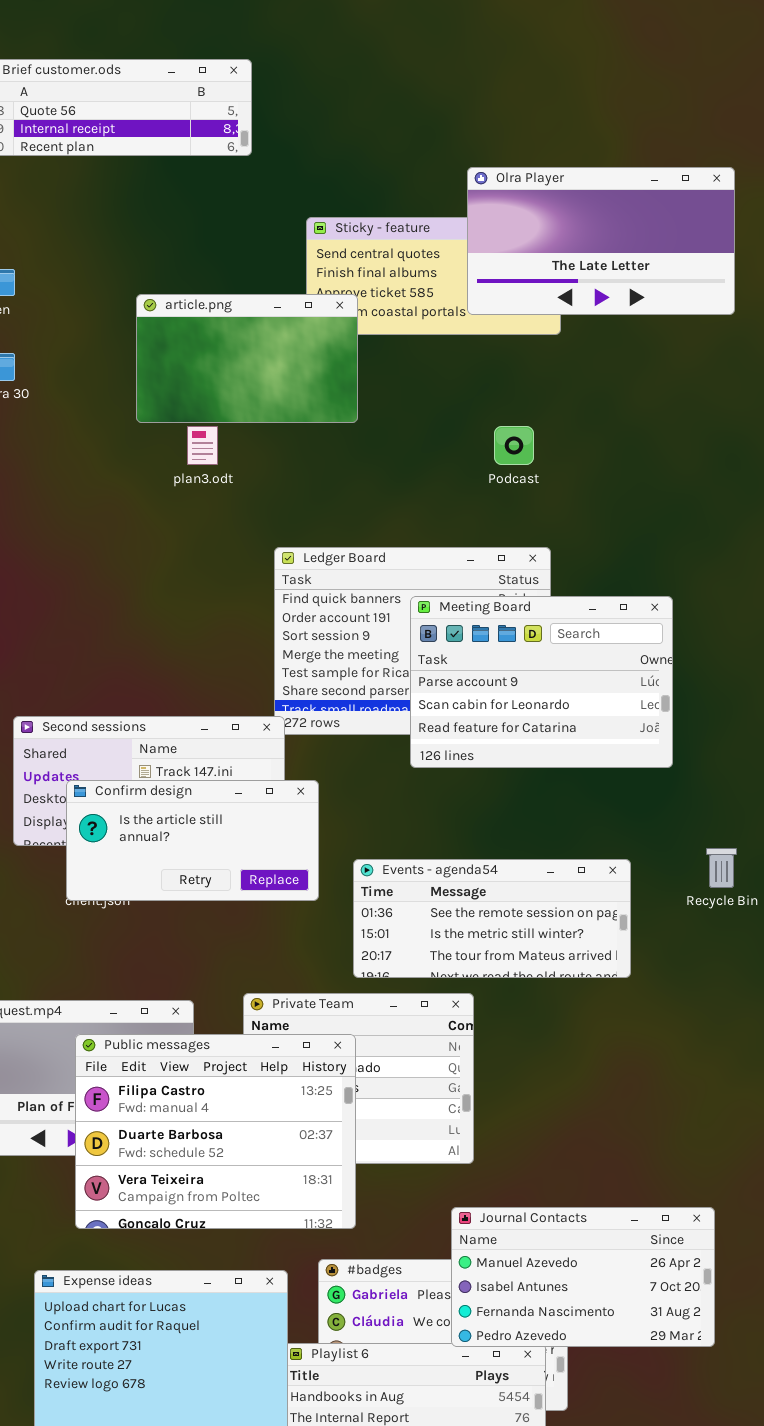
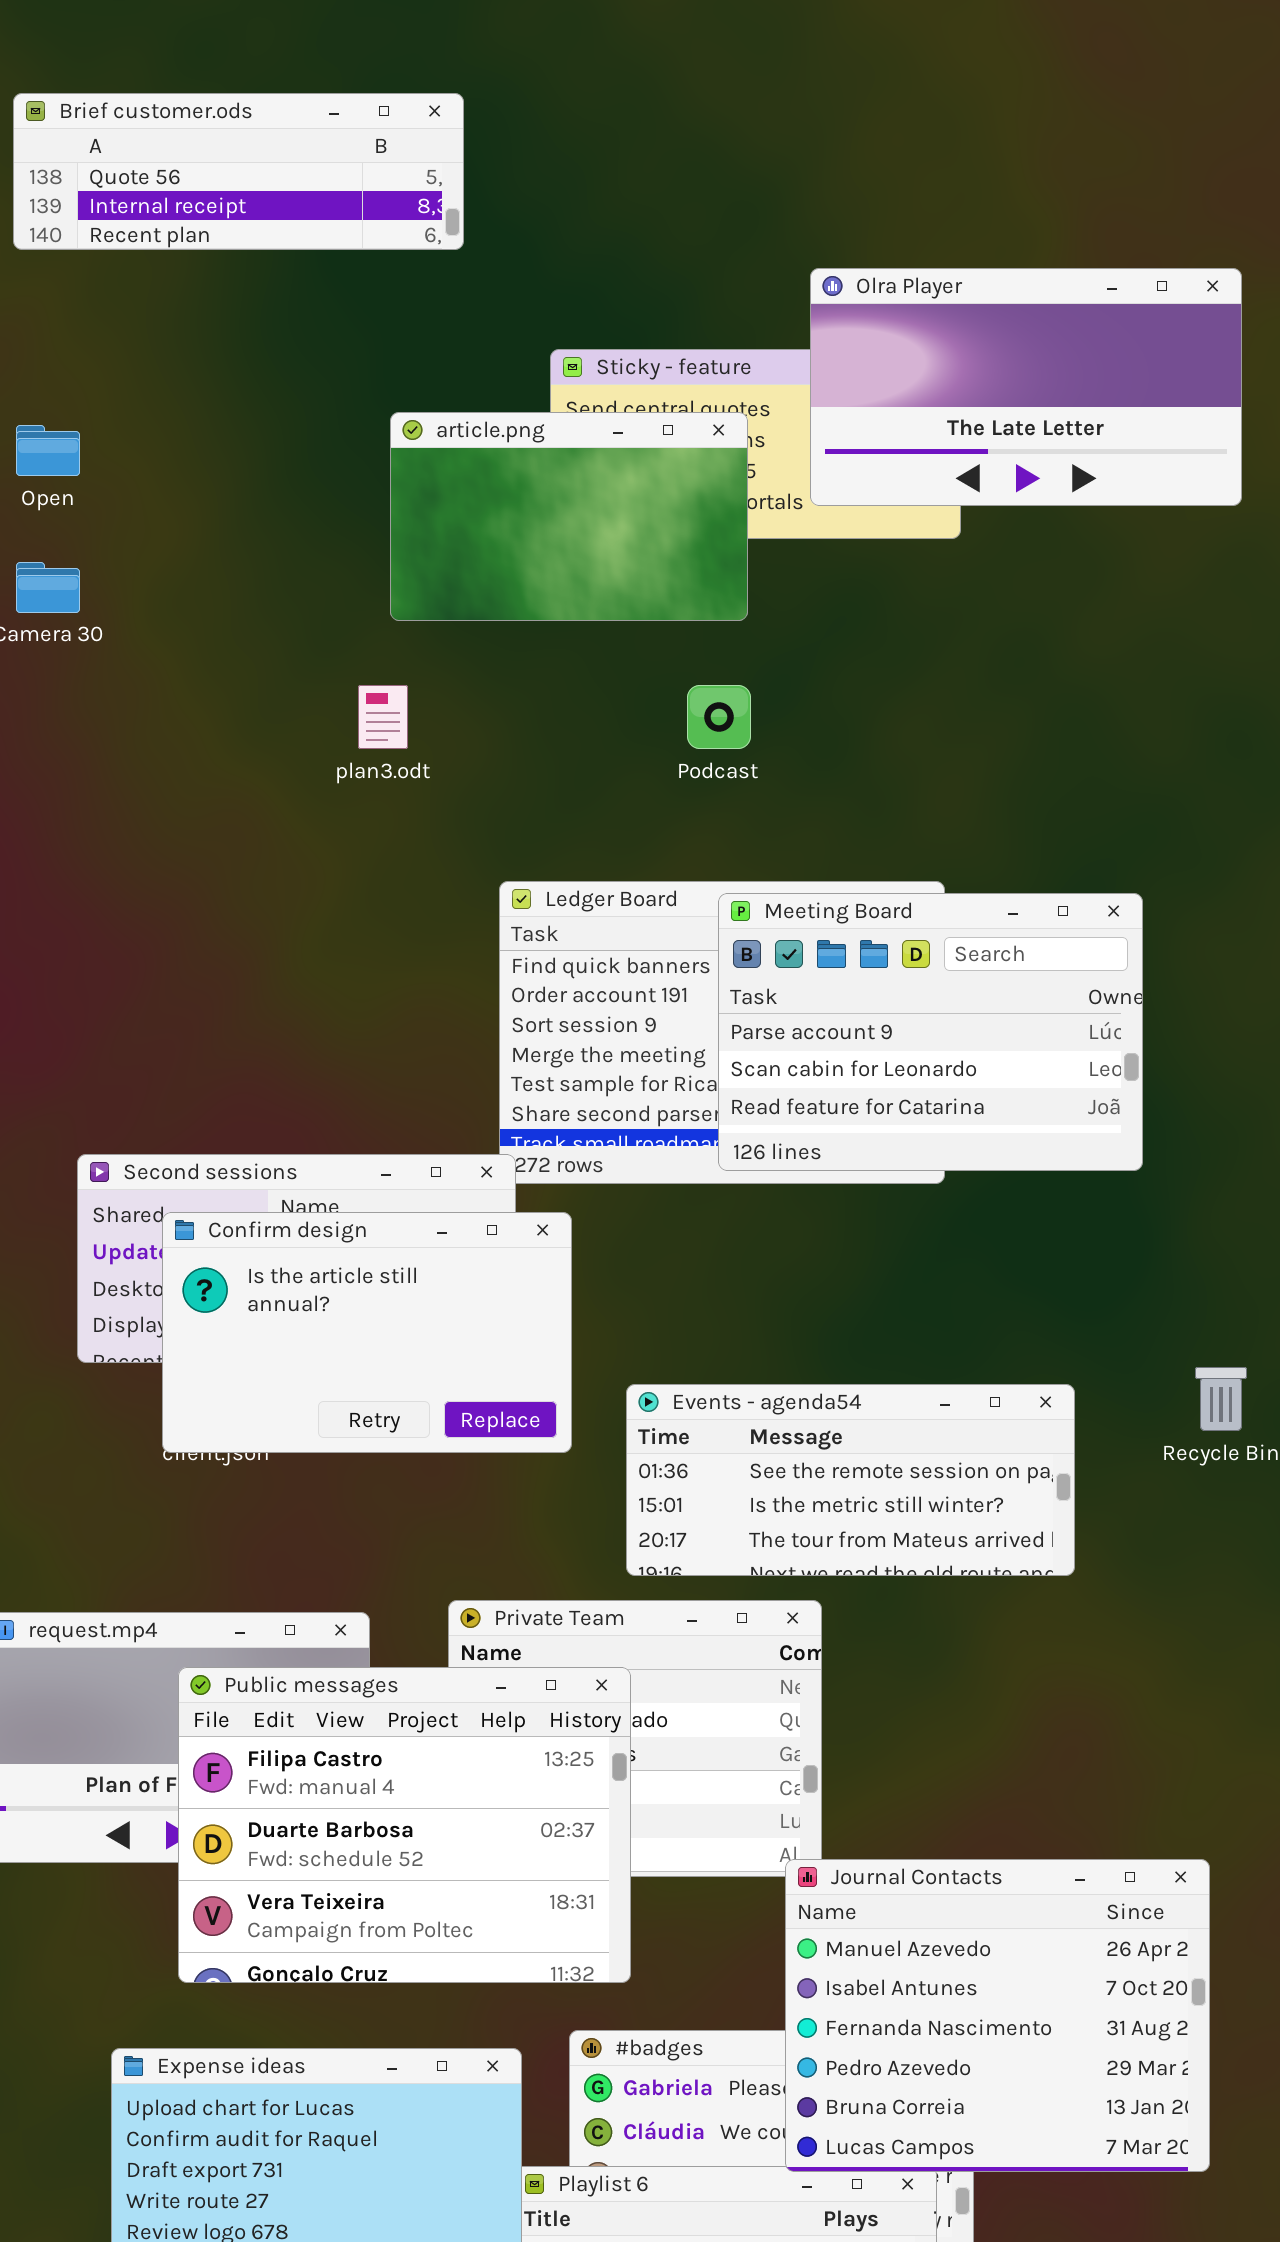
article.png: [136,294,358,423] -> [390,412,748,621], moved
Podcast: [494,426,534,465] -> [687,685,751,749], moved
Meeting Board: [410,596,673,768] -> [718,893,1143,1171], moved
Confirm design: [66,780,319,901] -> [162,1212,572,1453], resized
Journal Contacts: [451,1207,715,1347] -> [785,1859,1210,2172], resized

